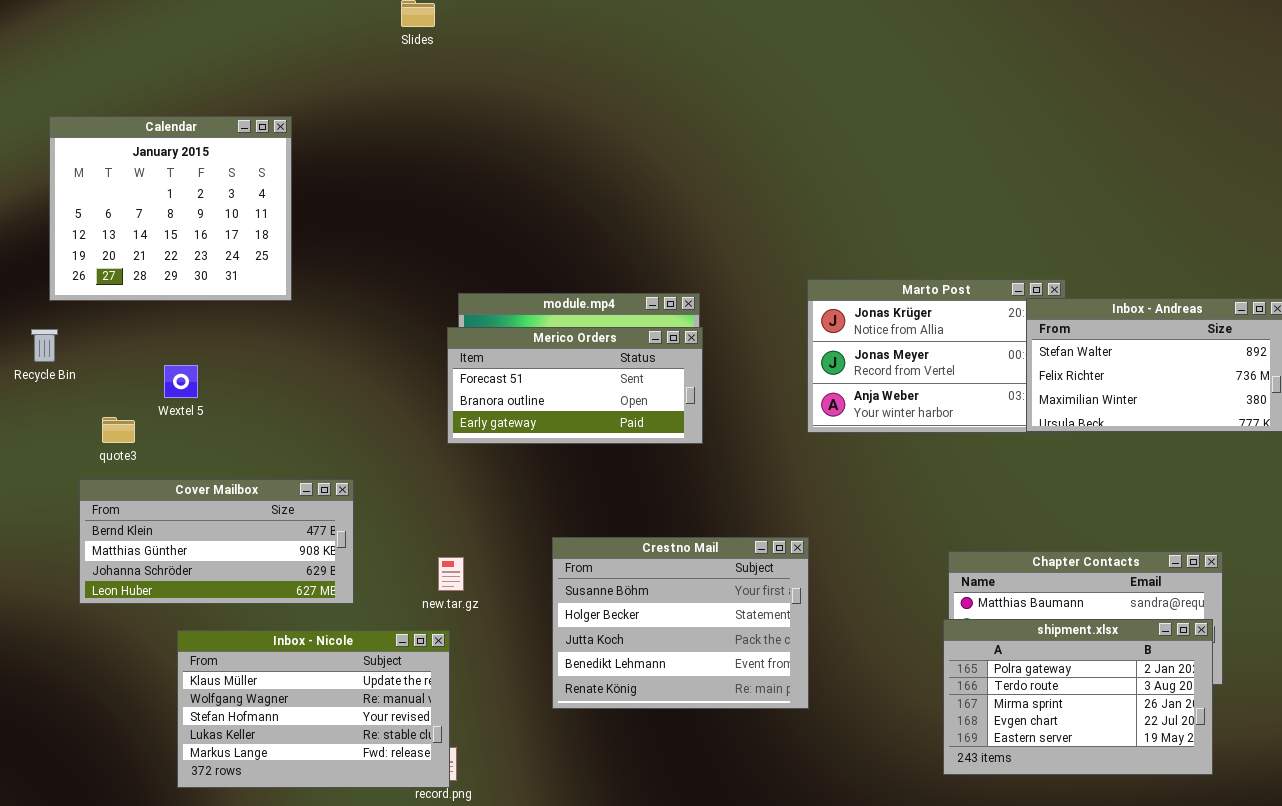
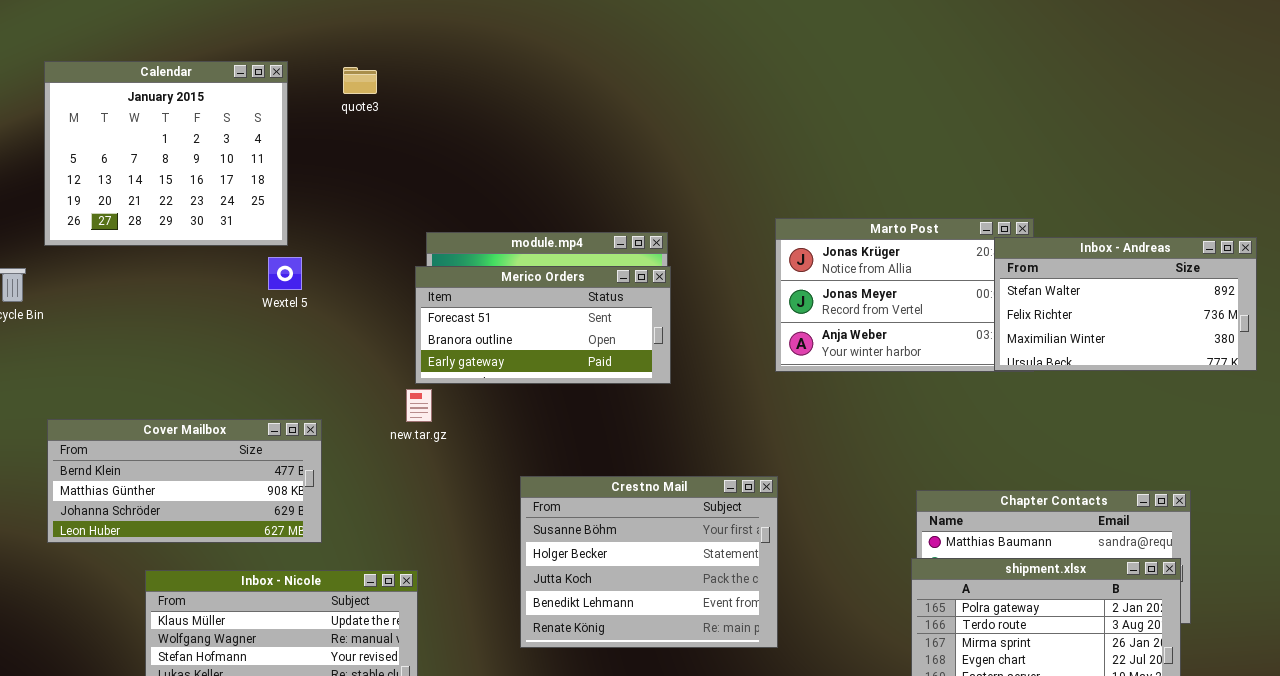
Calendar: [49,116,292,301] -> [44,61,288,246], moved
Wextel 5: [164,365,198,398] -> [268,257,302,290], moved
quote3: [102,417,135,443] -> [343,67,377,94], moved
new.tar.gz: [438,557,464,591] -> [406,389,432,422], moved

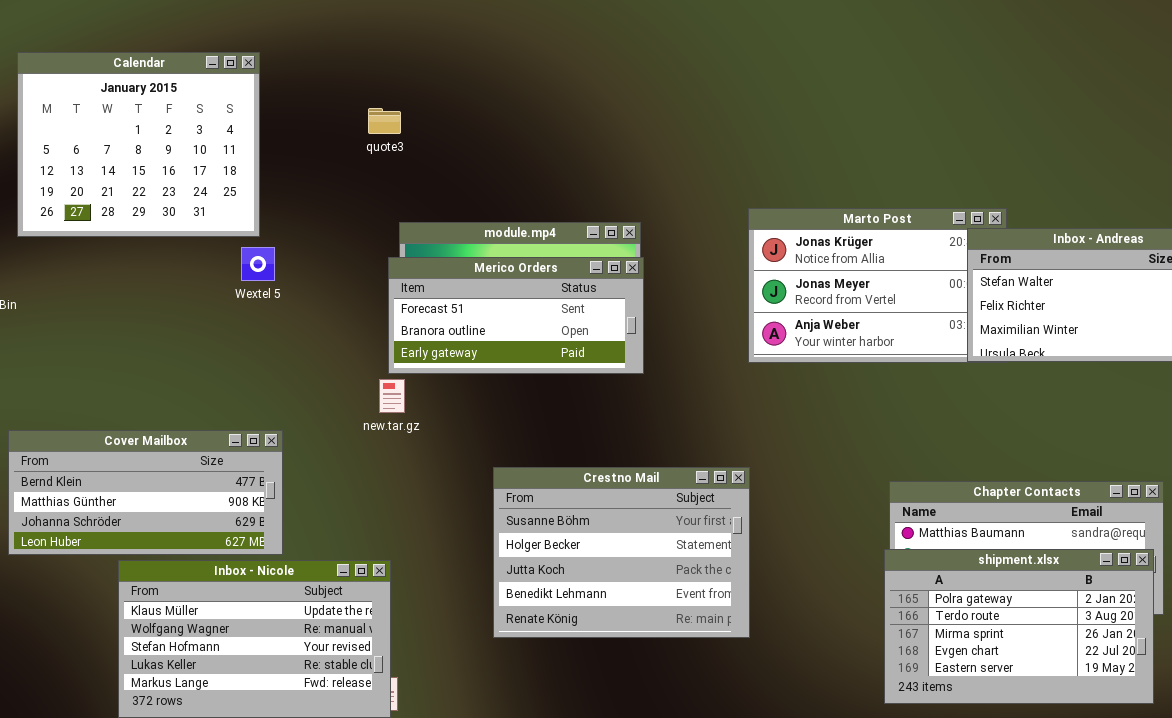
quote3: [343,67,377,94] -> [368,108,401,134], moved
Cover Mailbox: [47,419,322,543] -> [8,430,283,555], moved

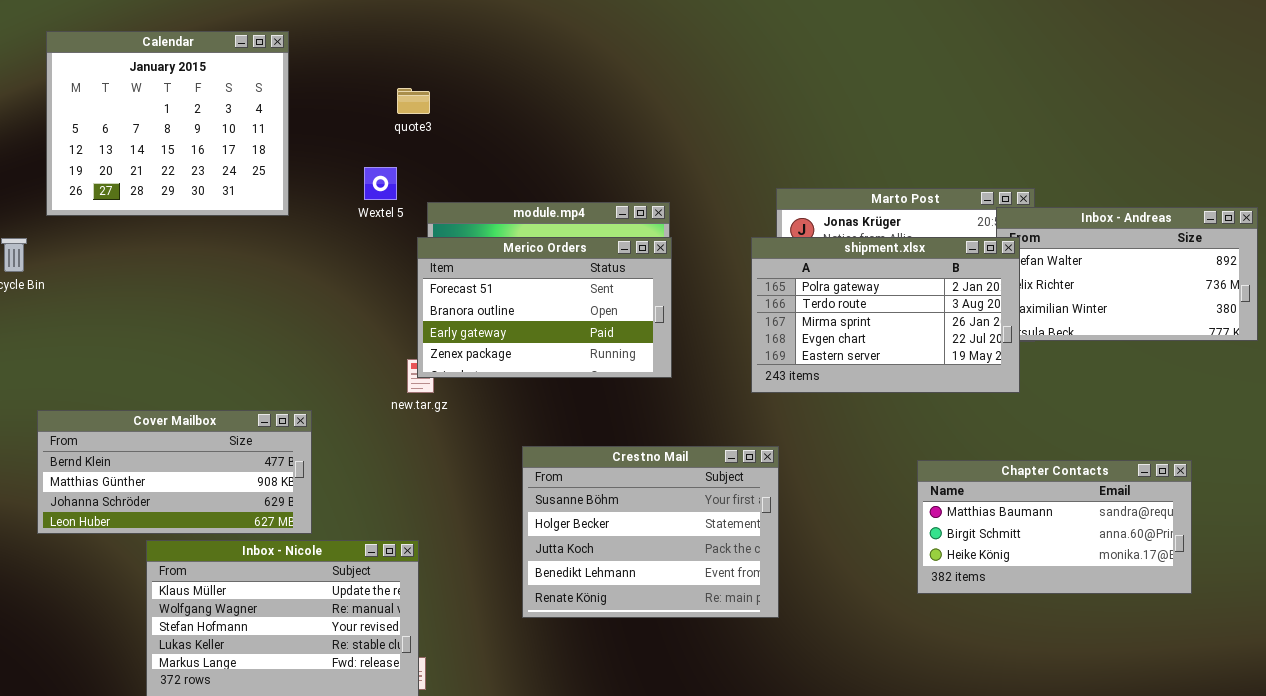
Wextel 5: [241,247,275,281] -> [364,167,397,200], moved
Merico Orders: [388,257,644,374] -> [417,237,672,378], resized
shipment.xlsx: [884,549,1154,704] -> [751,237,1020,393], moved

